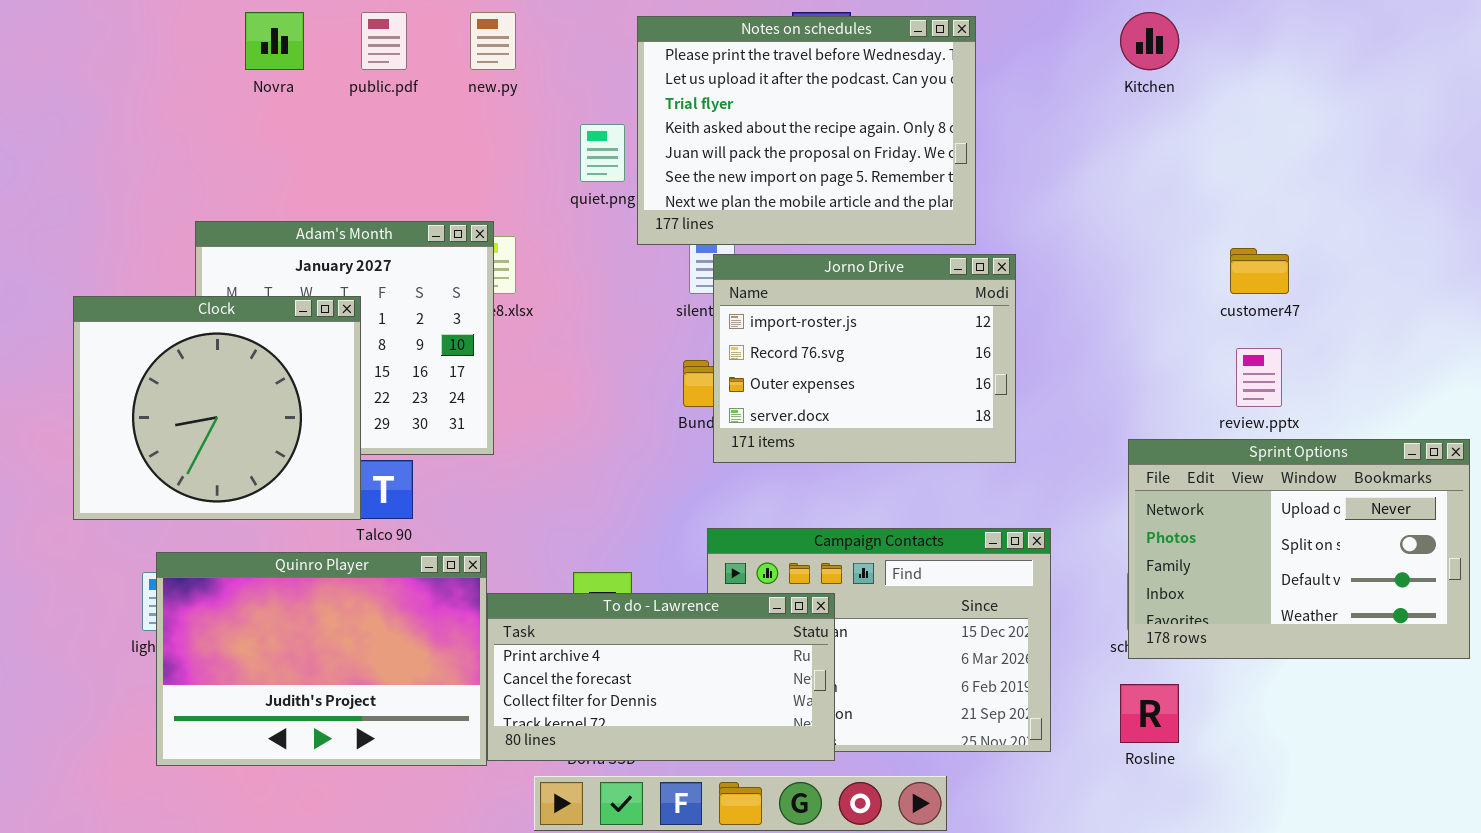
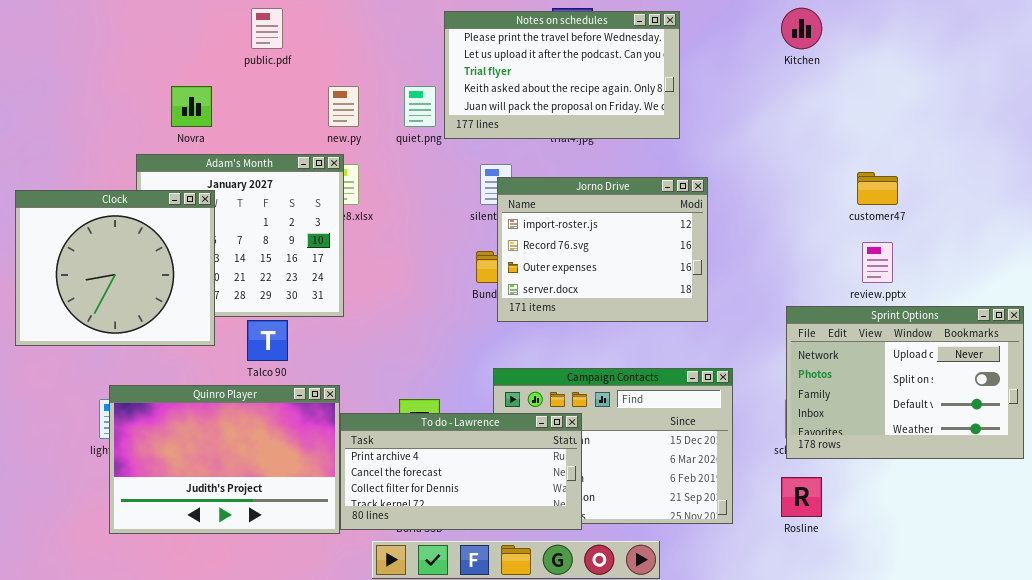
Novra: [245,12,304,70] -> [171,86,212,127], moved
new.py: [470,12,516,70] -> [328,86,359,127], moved
Notes on schedules: [637,16,976,245] -> [444,11,680,139], resized
Clock: [73,296,361,520] -> [15,190,215,346], moved

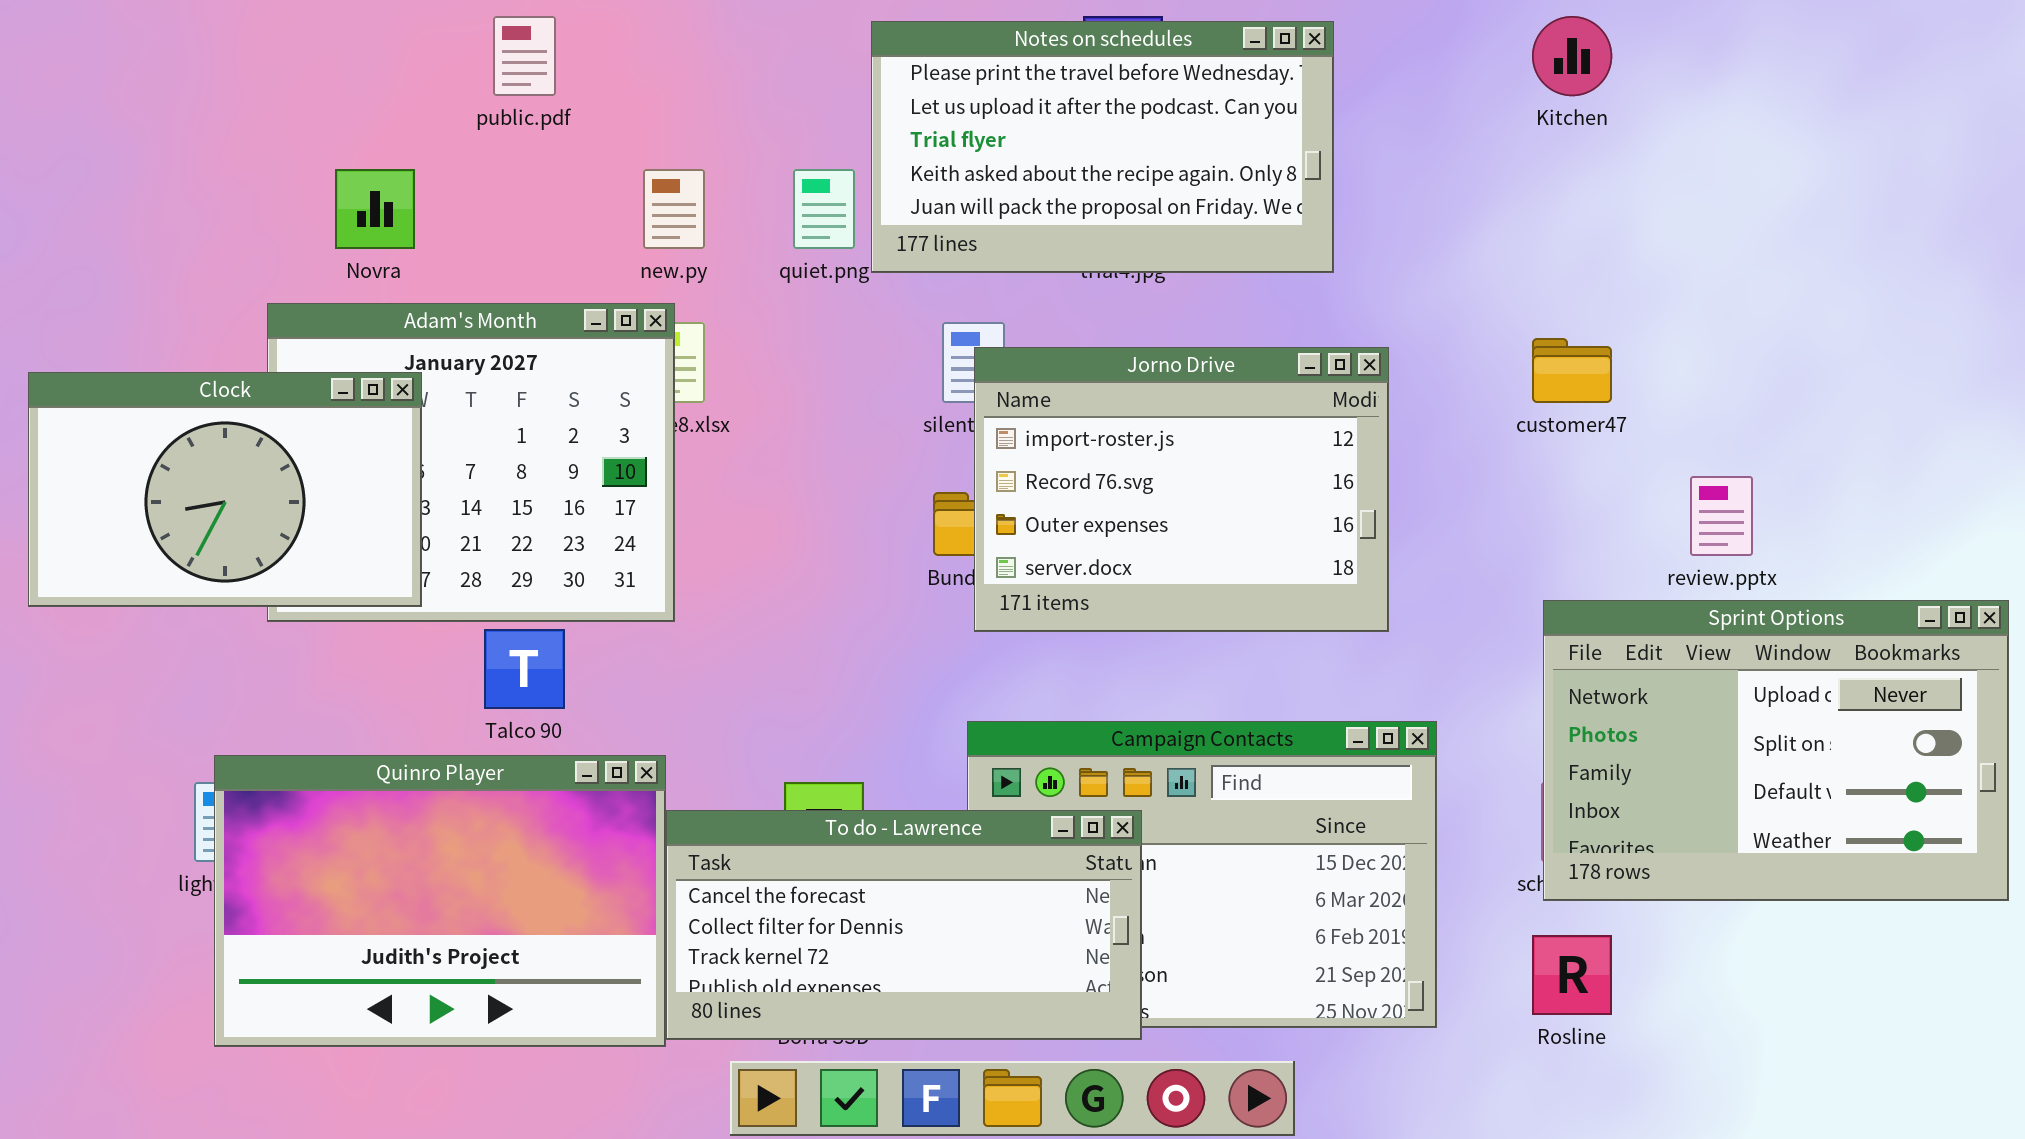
customer47: [857,172,898,205] -> [1532,338,1612,403], moved
Clock: [15,190,215,346] -> [28,372,422,607], resized
To do - Lawrence: [340,413,582,530] -> [666,810,1142,1040], scrolled down 1 row

